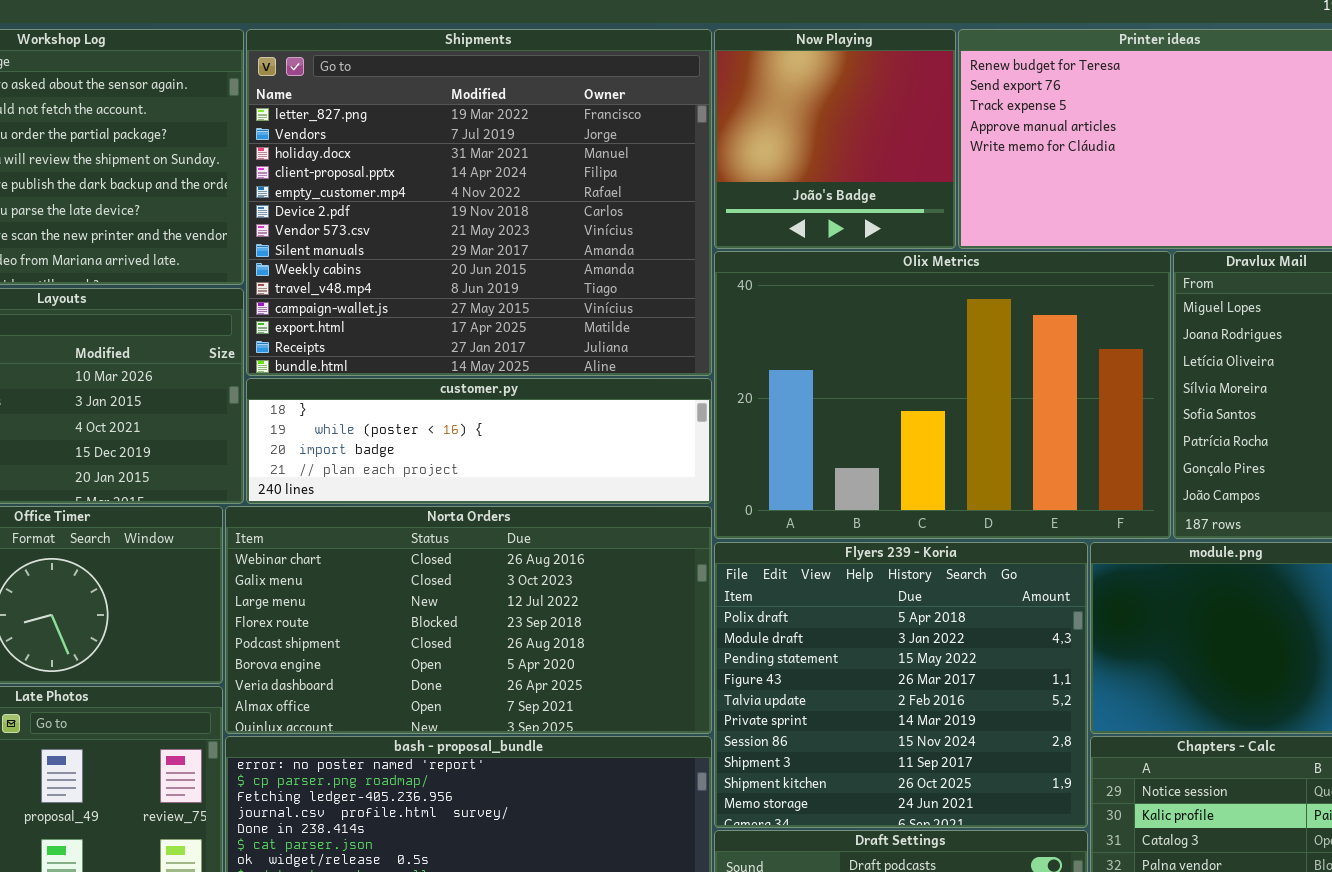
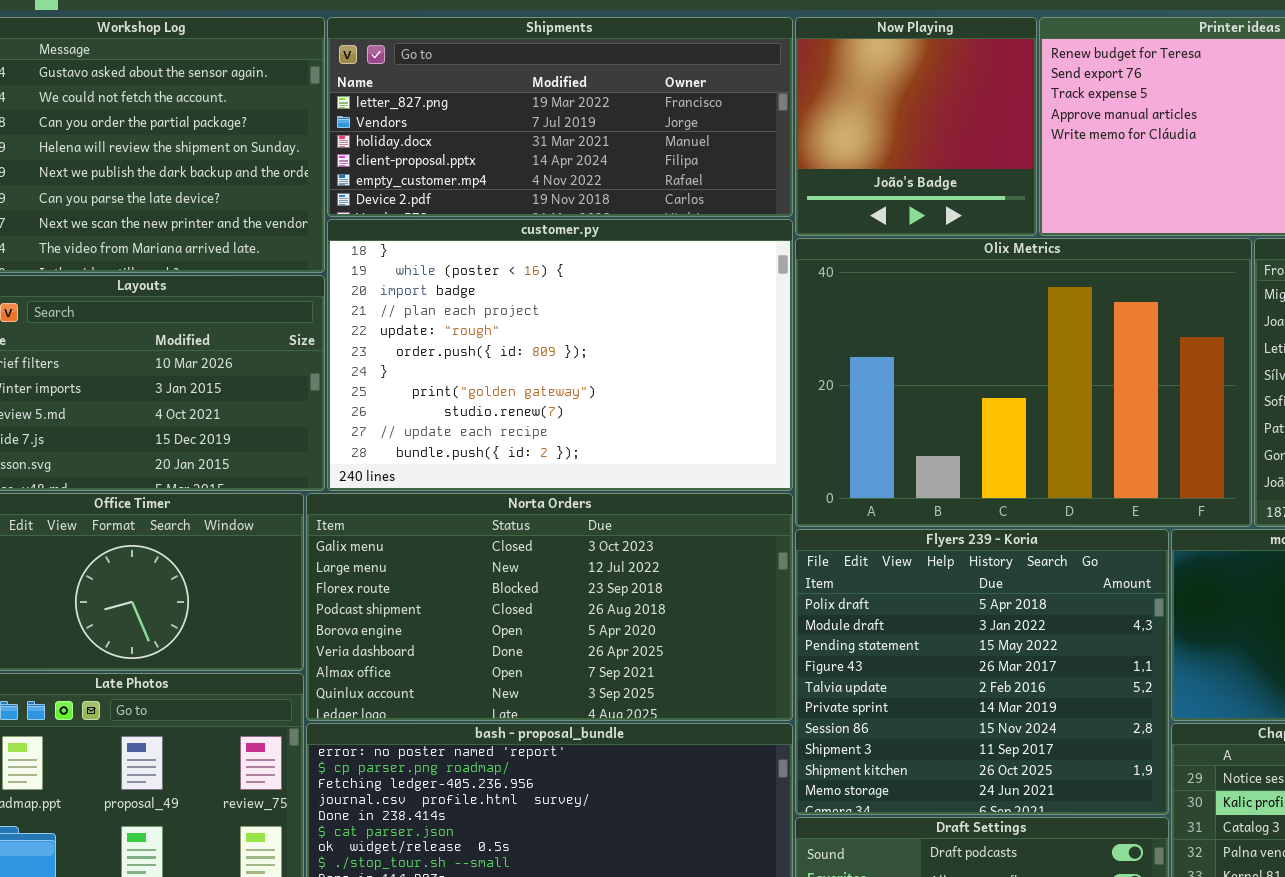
Shipments: [246,29,712,376] -> [327,17,793,217], resized
customer.py: [246,378,712,504] -> [327,219,793,491], resized
Norta Orders: [225,506,712,734] -> [306,493,793,721], scrolled down 1 row

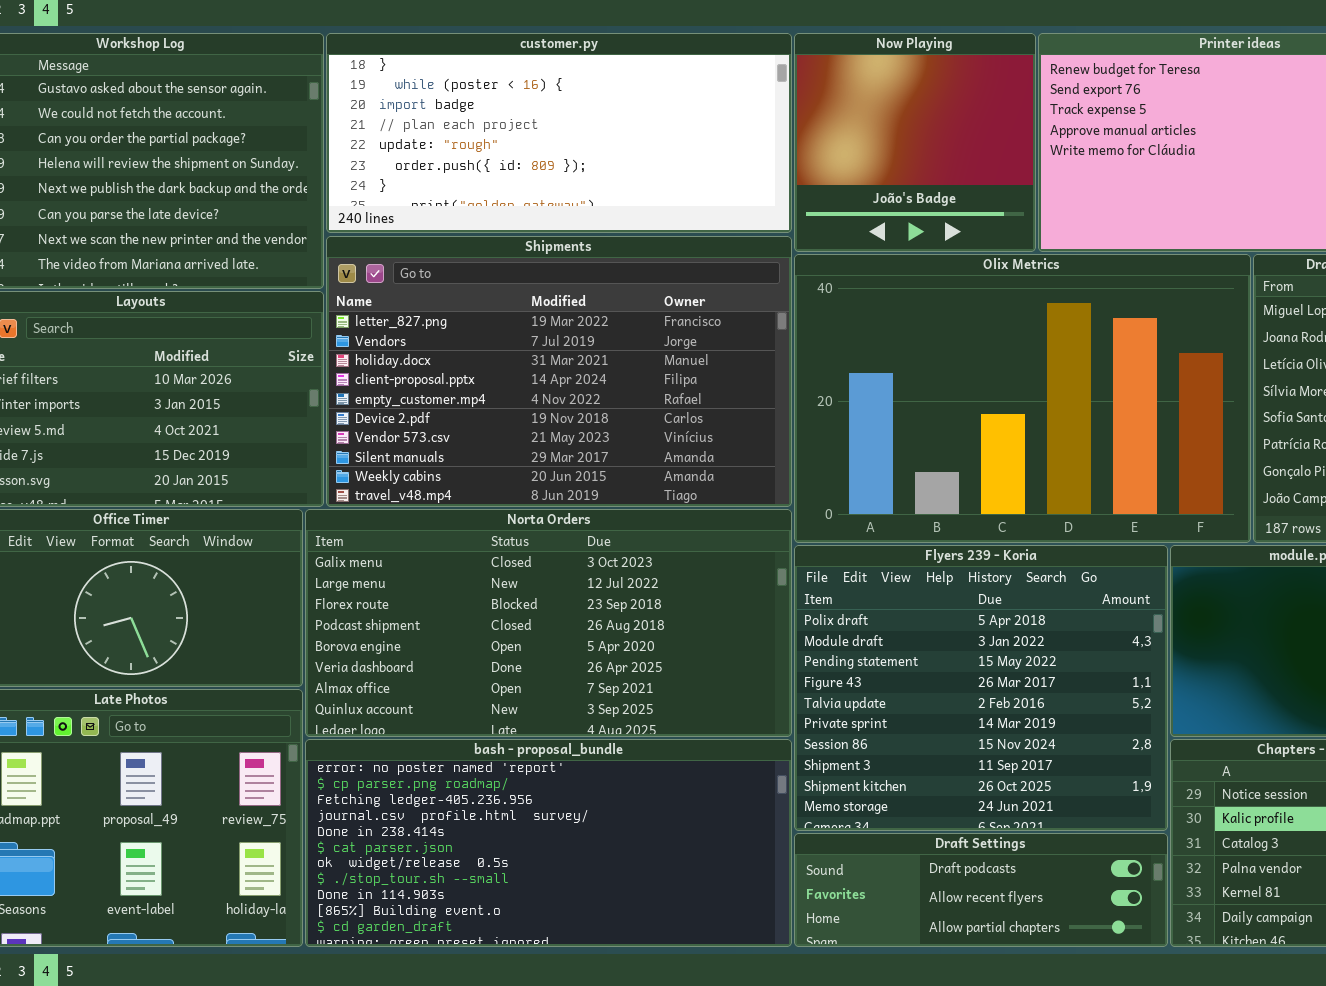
Shipments: [327,17,793,217] -> [326,236,792,507], moved, resized
customer.py: [327,219,793,491] -> [326,33,792,233], moved, resized

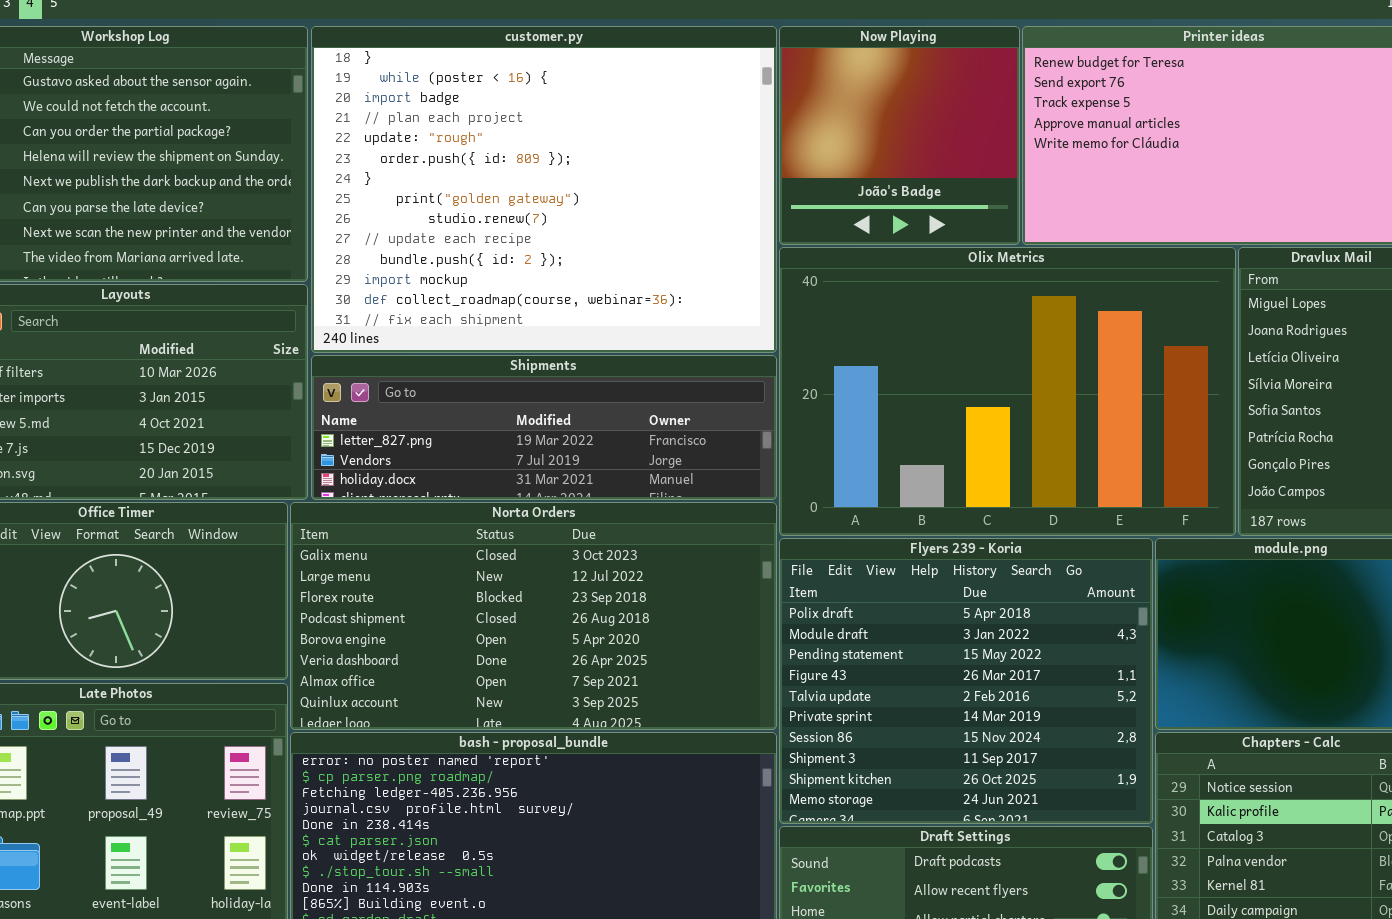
customer.py: [326,33,792,233] -> [311,26,777,353], resized
Shipments: [326,236,792,507] -> [311,355,777,500], resized

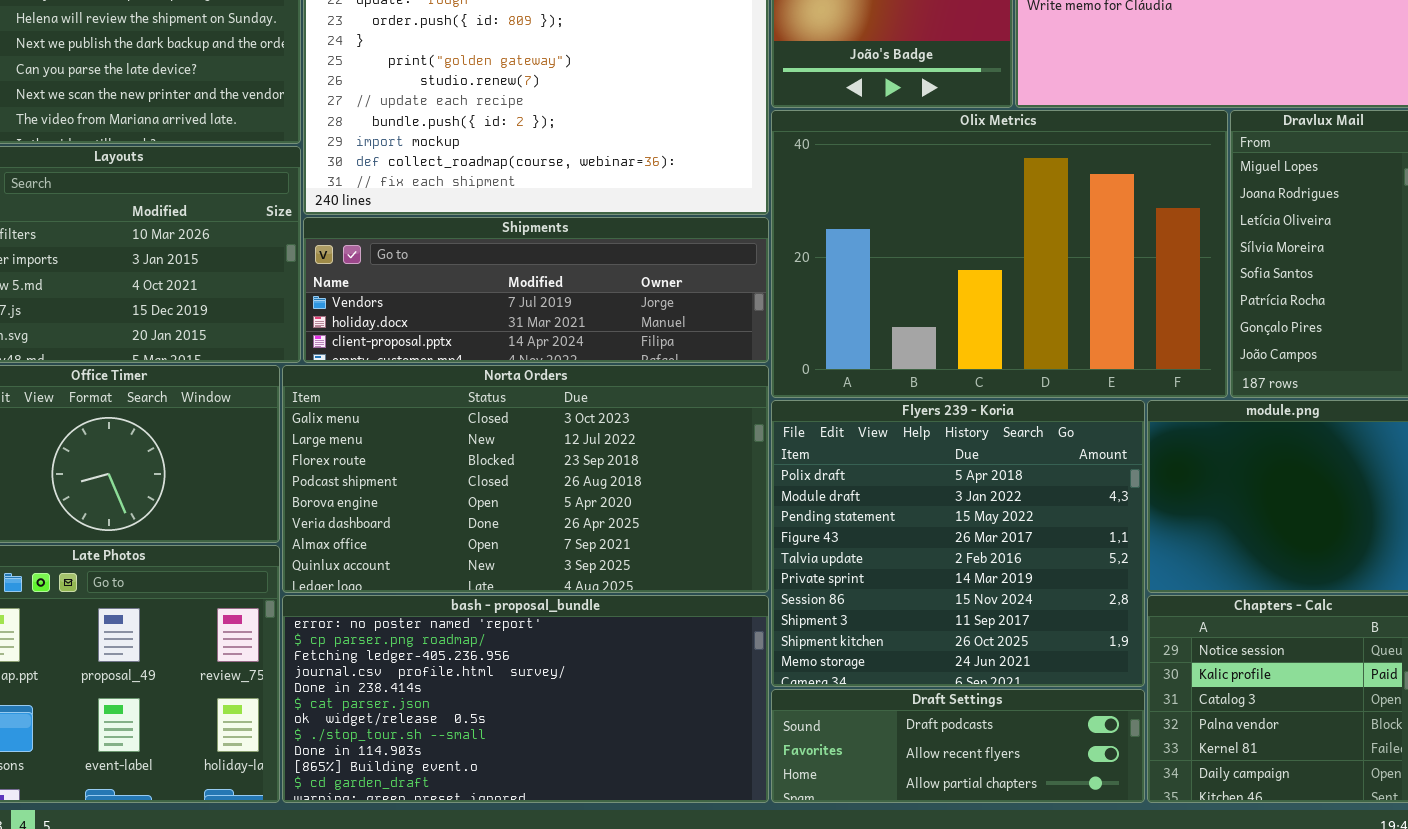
Shipments: [311,355,777,500] -> [303,217,769,363], scrolled down 1 row

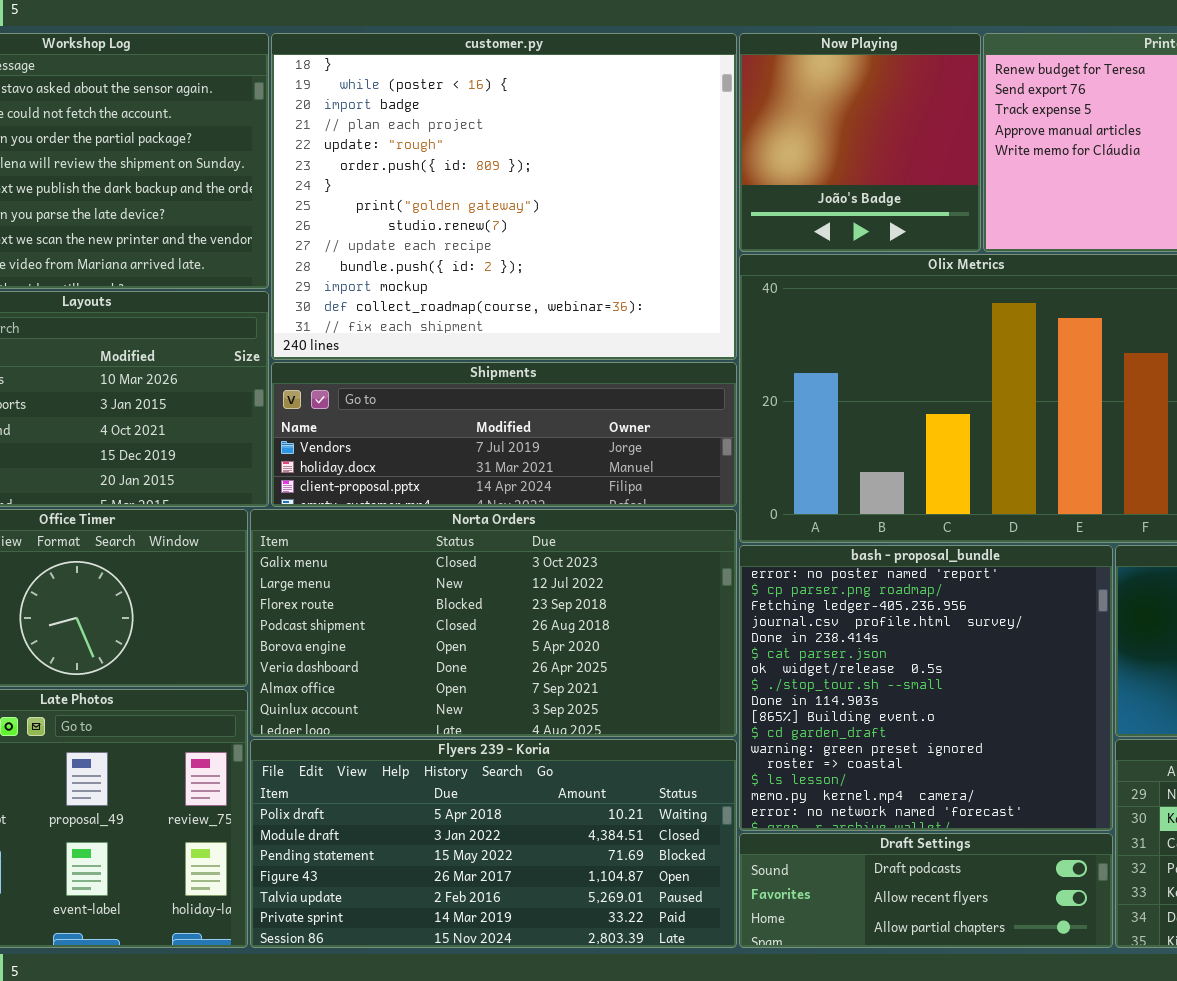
Flyers 239 - Koria: [771,400,1145,687] -> [250,739,737,948], moved, resized
bash - proposal_bundle: [282,595,769,803] -> [739,545,1113,831], moved, resized

